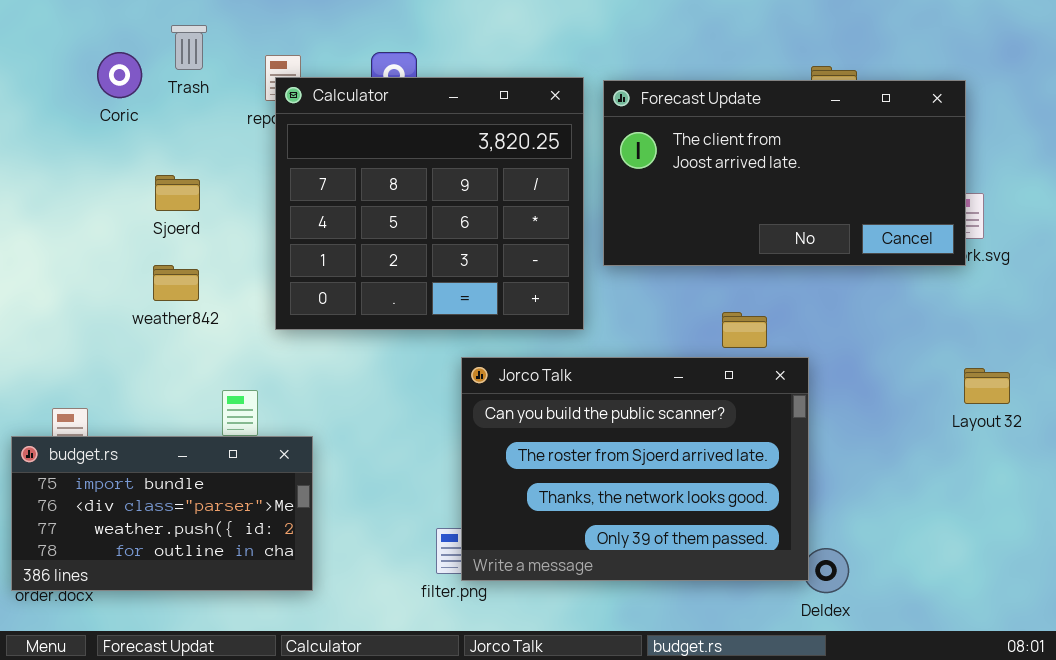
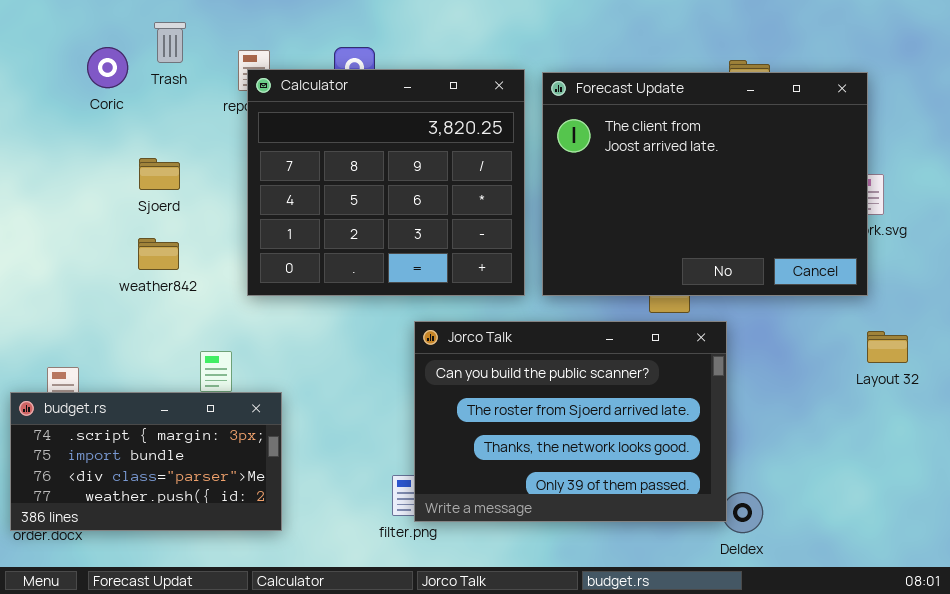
Forecast Update: [603,80,966,266] -> [542,72,868,296], resized
budget.rs: [11,436,313,591] -> [10,392,282,531], scrolled up 1 row

